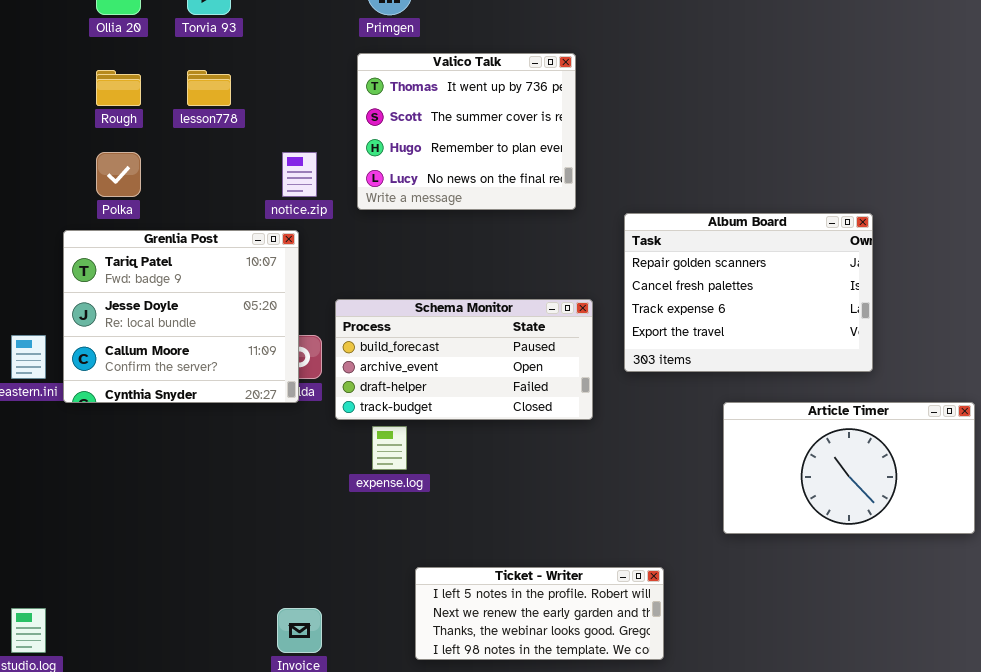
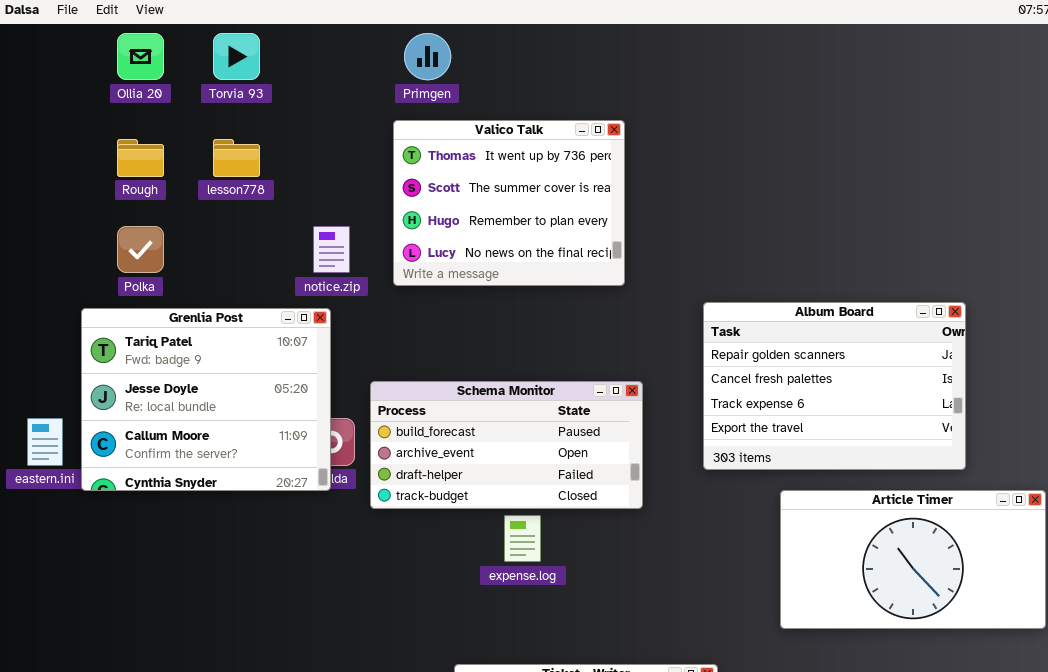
Album Board: [624,213,873,372] -> [703,302,966,470], moved
expense.log: [372,426,407,470] -> [504,515,541,562], moved

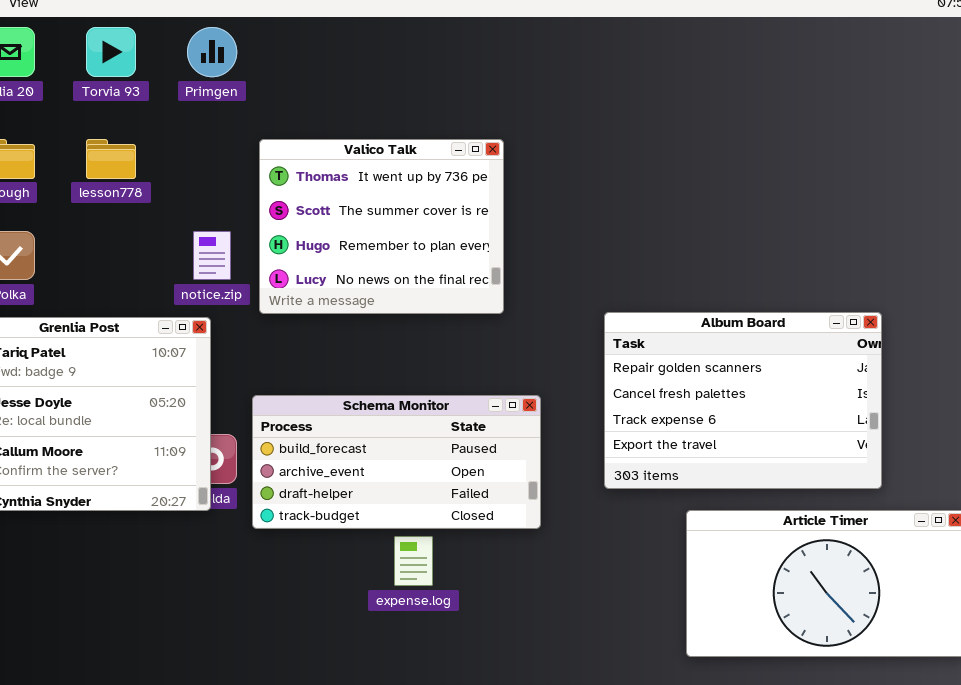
Primgen: [404,33,451,80] -> [187,27,237,77], moved
Valico Talk: [393,120,625,286] -> [259,139,504,314], moved

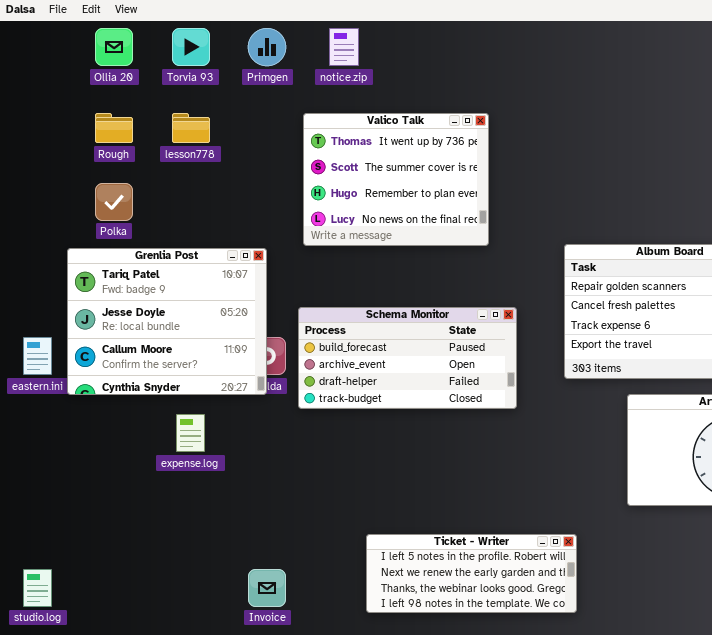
notice.zip: [193,231,231,280] -> [329,28,359,66], moved
expense.log: [394,536,433,586] -> [176,414,205,452], moved

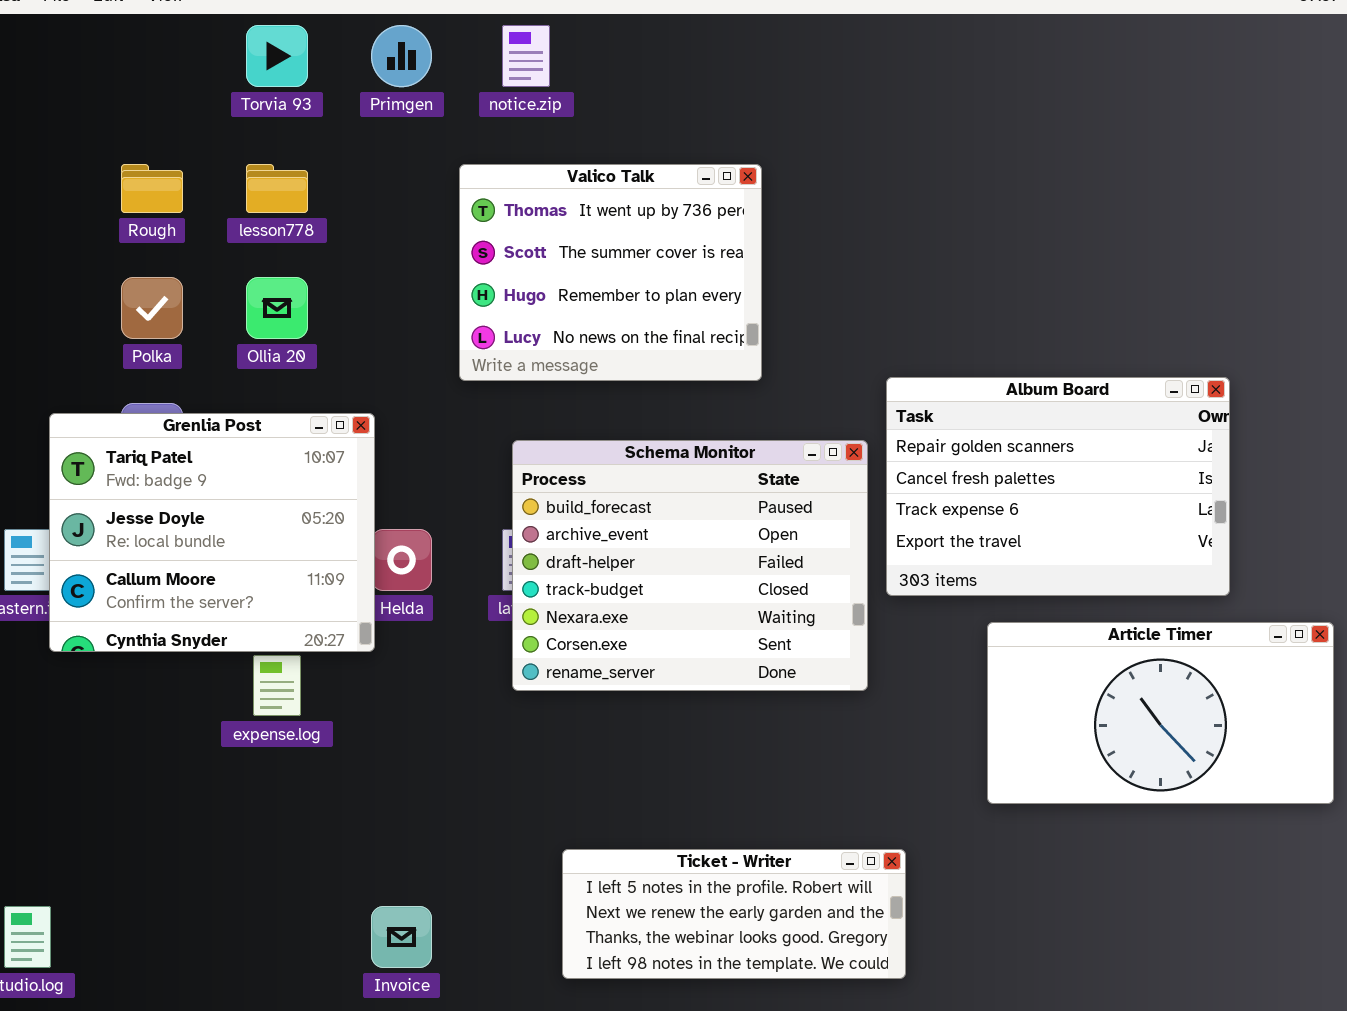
Ollia 20: [95,28,133,66] -> [246,277,308,339], moved
Grenlia Post: [67,248,267,395] -> [49,413,375,652], moved
Schema Monitor: [298,307,517,409] -> [512,440,868,691], moved, resized

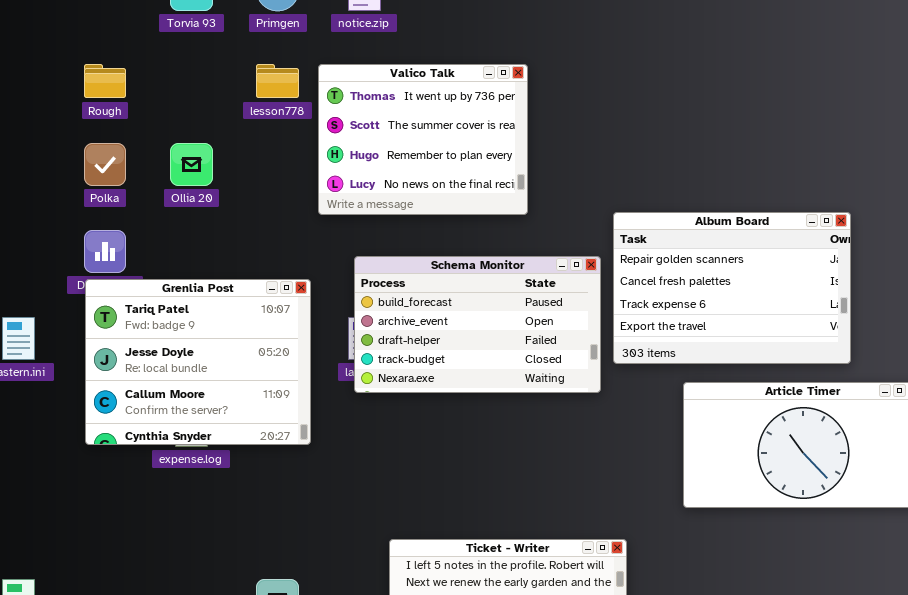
lesson778: [246,164,308,213] -> [256,64,299,98], moved
Grenlia Post: [49,413,375,652] -> [85,279,311,445], moved
Schema Monitor: [512,440,868,691] -> [354,256,601,393], resized

